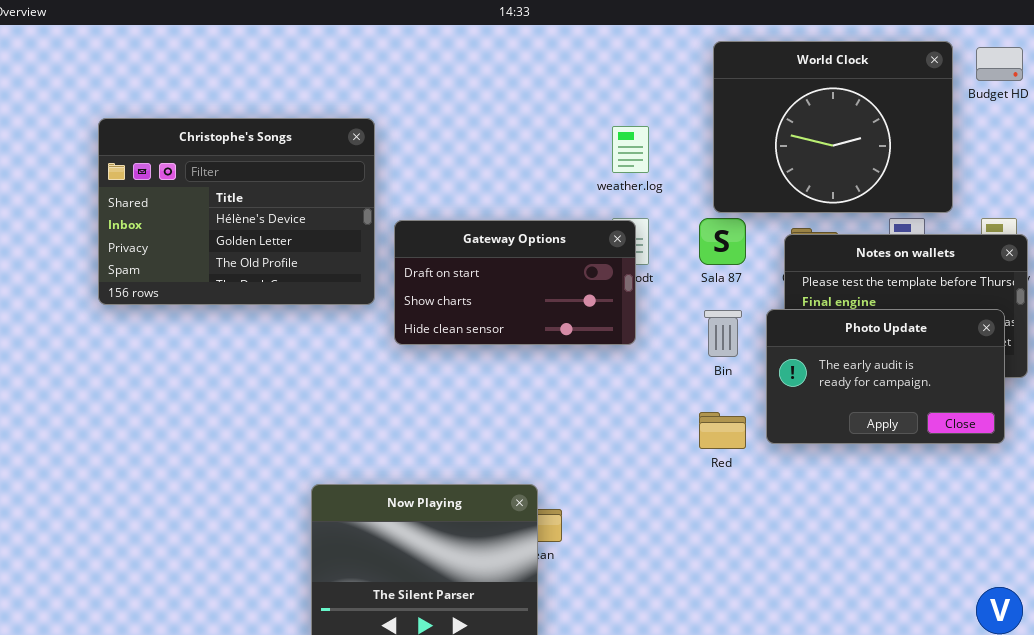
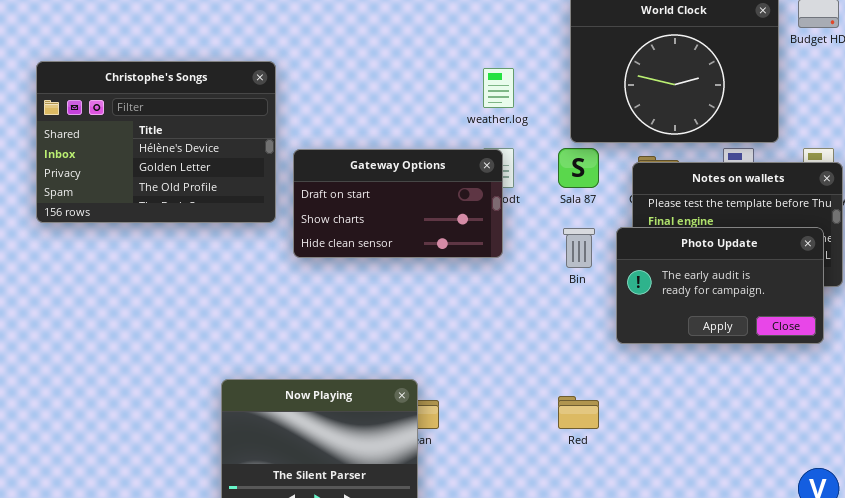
Red: [699,412,746,449] -> [558,396,599,429], moved

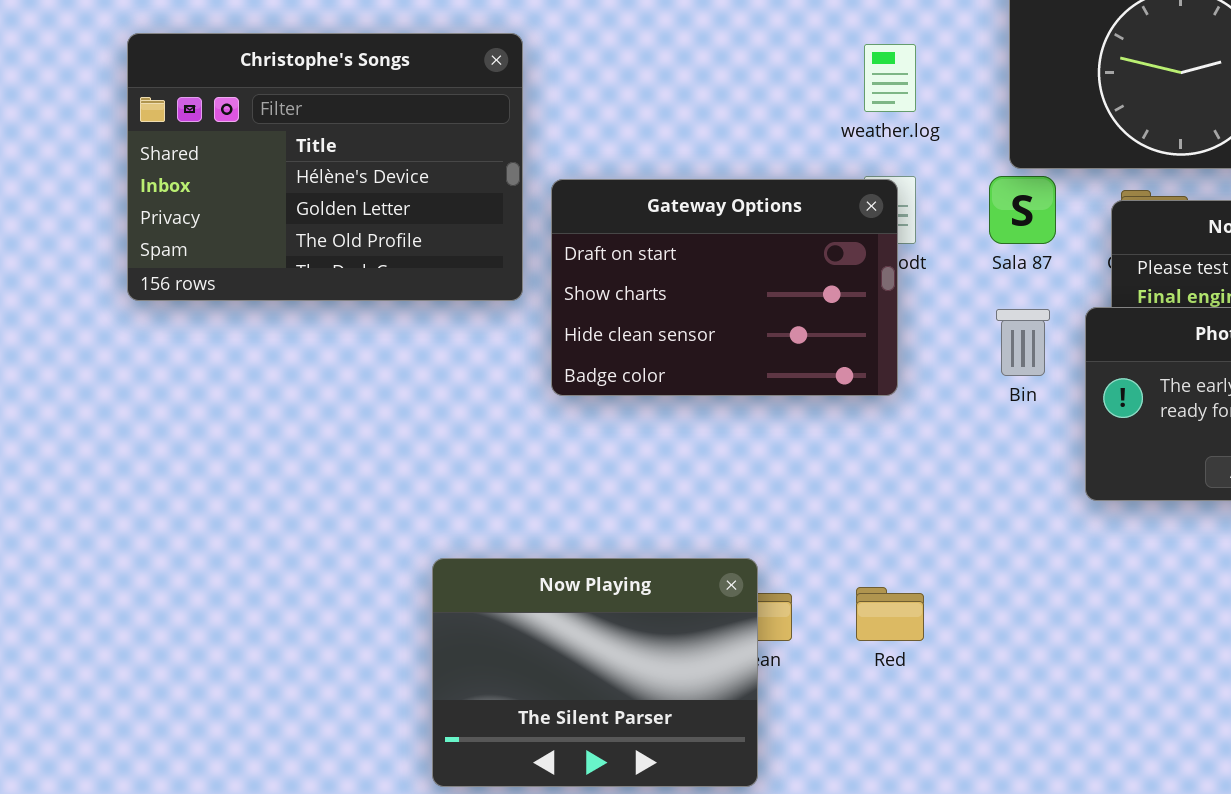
Gateway Options: [293,149,503,258] -> [551,179,898,396], resized
Red: [558,396,599,429] -> [856,587,924,641], moved

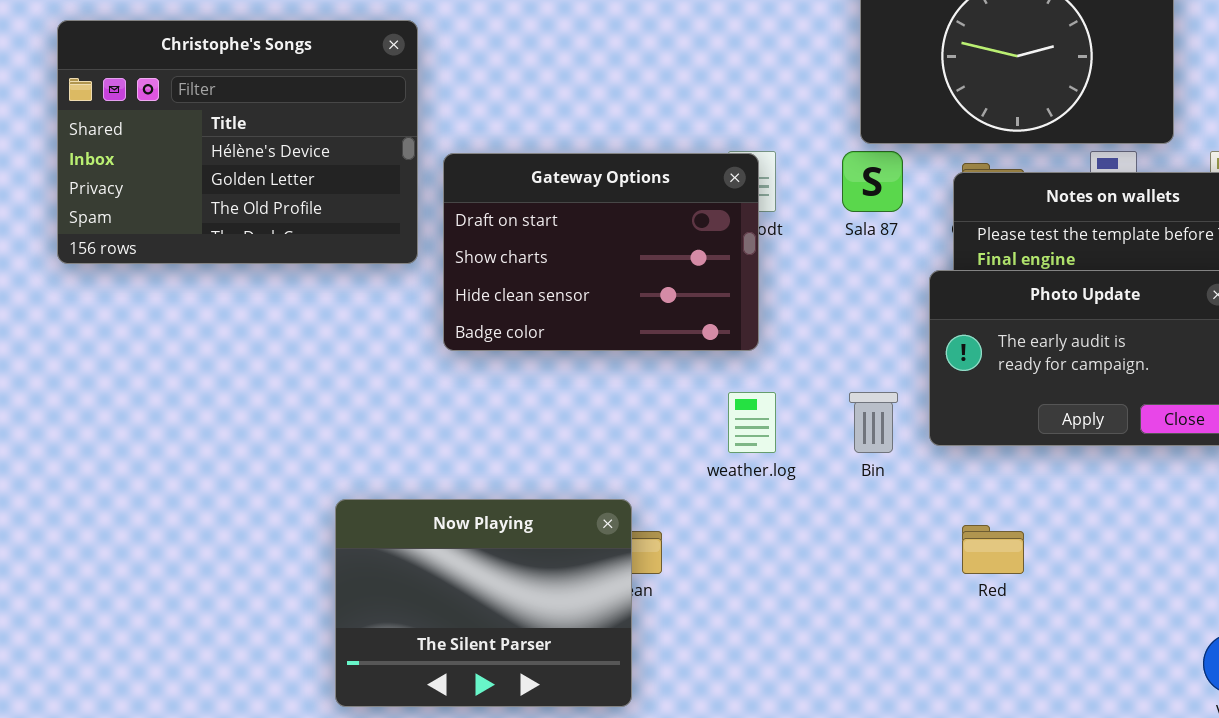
weather.log: [864,44,916,112] -> [728,392,776,453], moved
Bin: [996,309,1050,376] -> [849,392,898,453], moved
Red: [856,587,924,641] -> [962,525,1024,574], moved

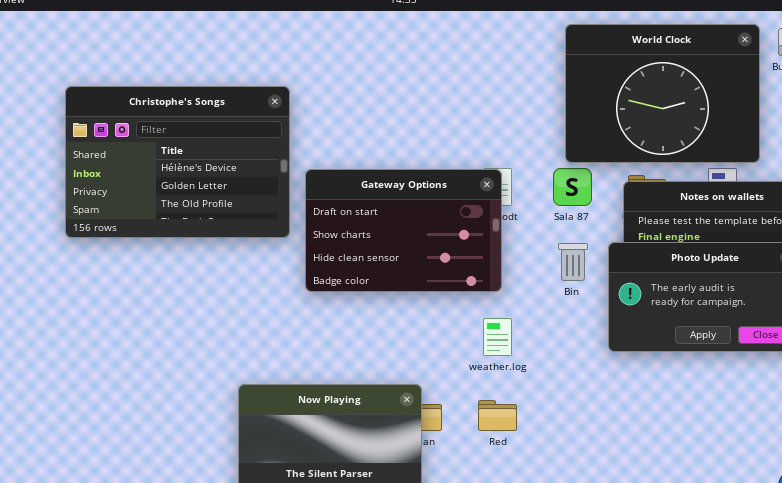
Bin: [849,392,898,453] -> [558,243,588,281], moved
Red: [962,525,1024,574] -> [478,400,517,431], moved

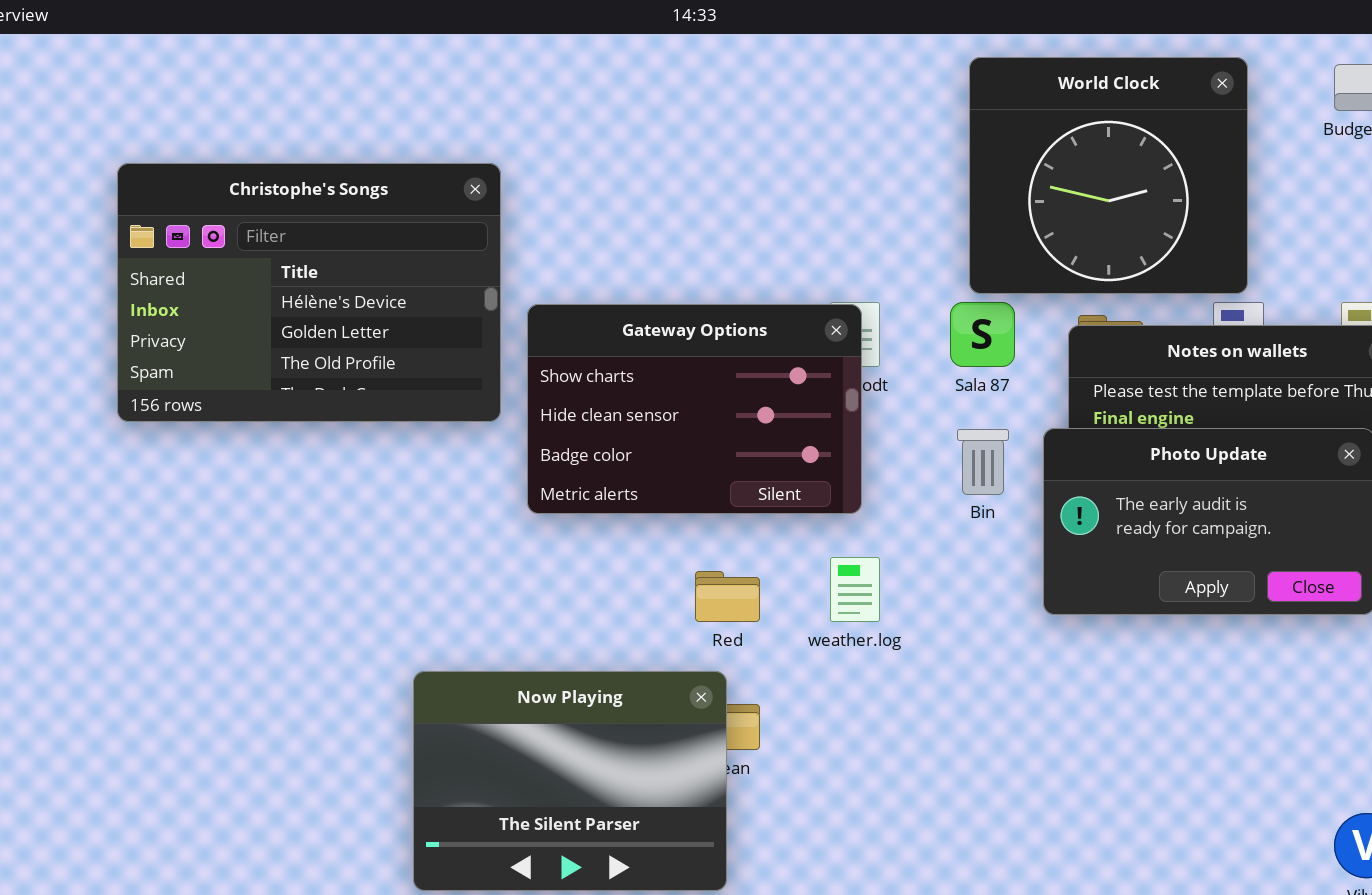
World Clock: [565,24,760,163] -> [969,57,1248,294], resized
Gateway Options: [305,169,502,292] -> [527,304,862,514], scrolled down 1 row
Red: [478,400,517,431] -> [695,571,760,622], moved

